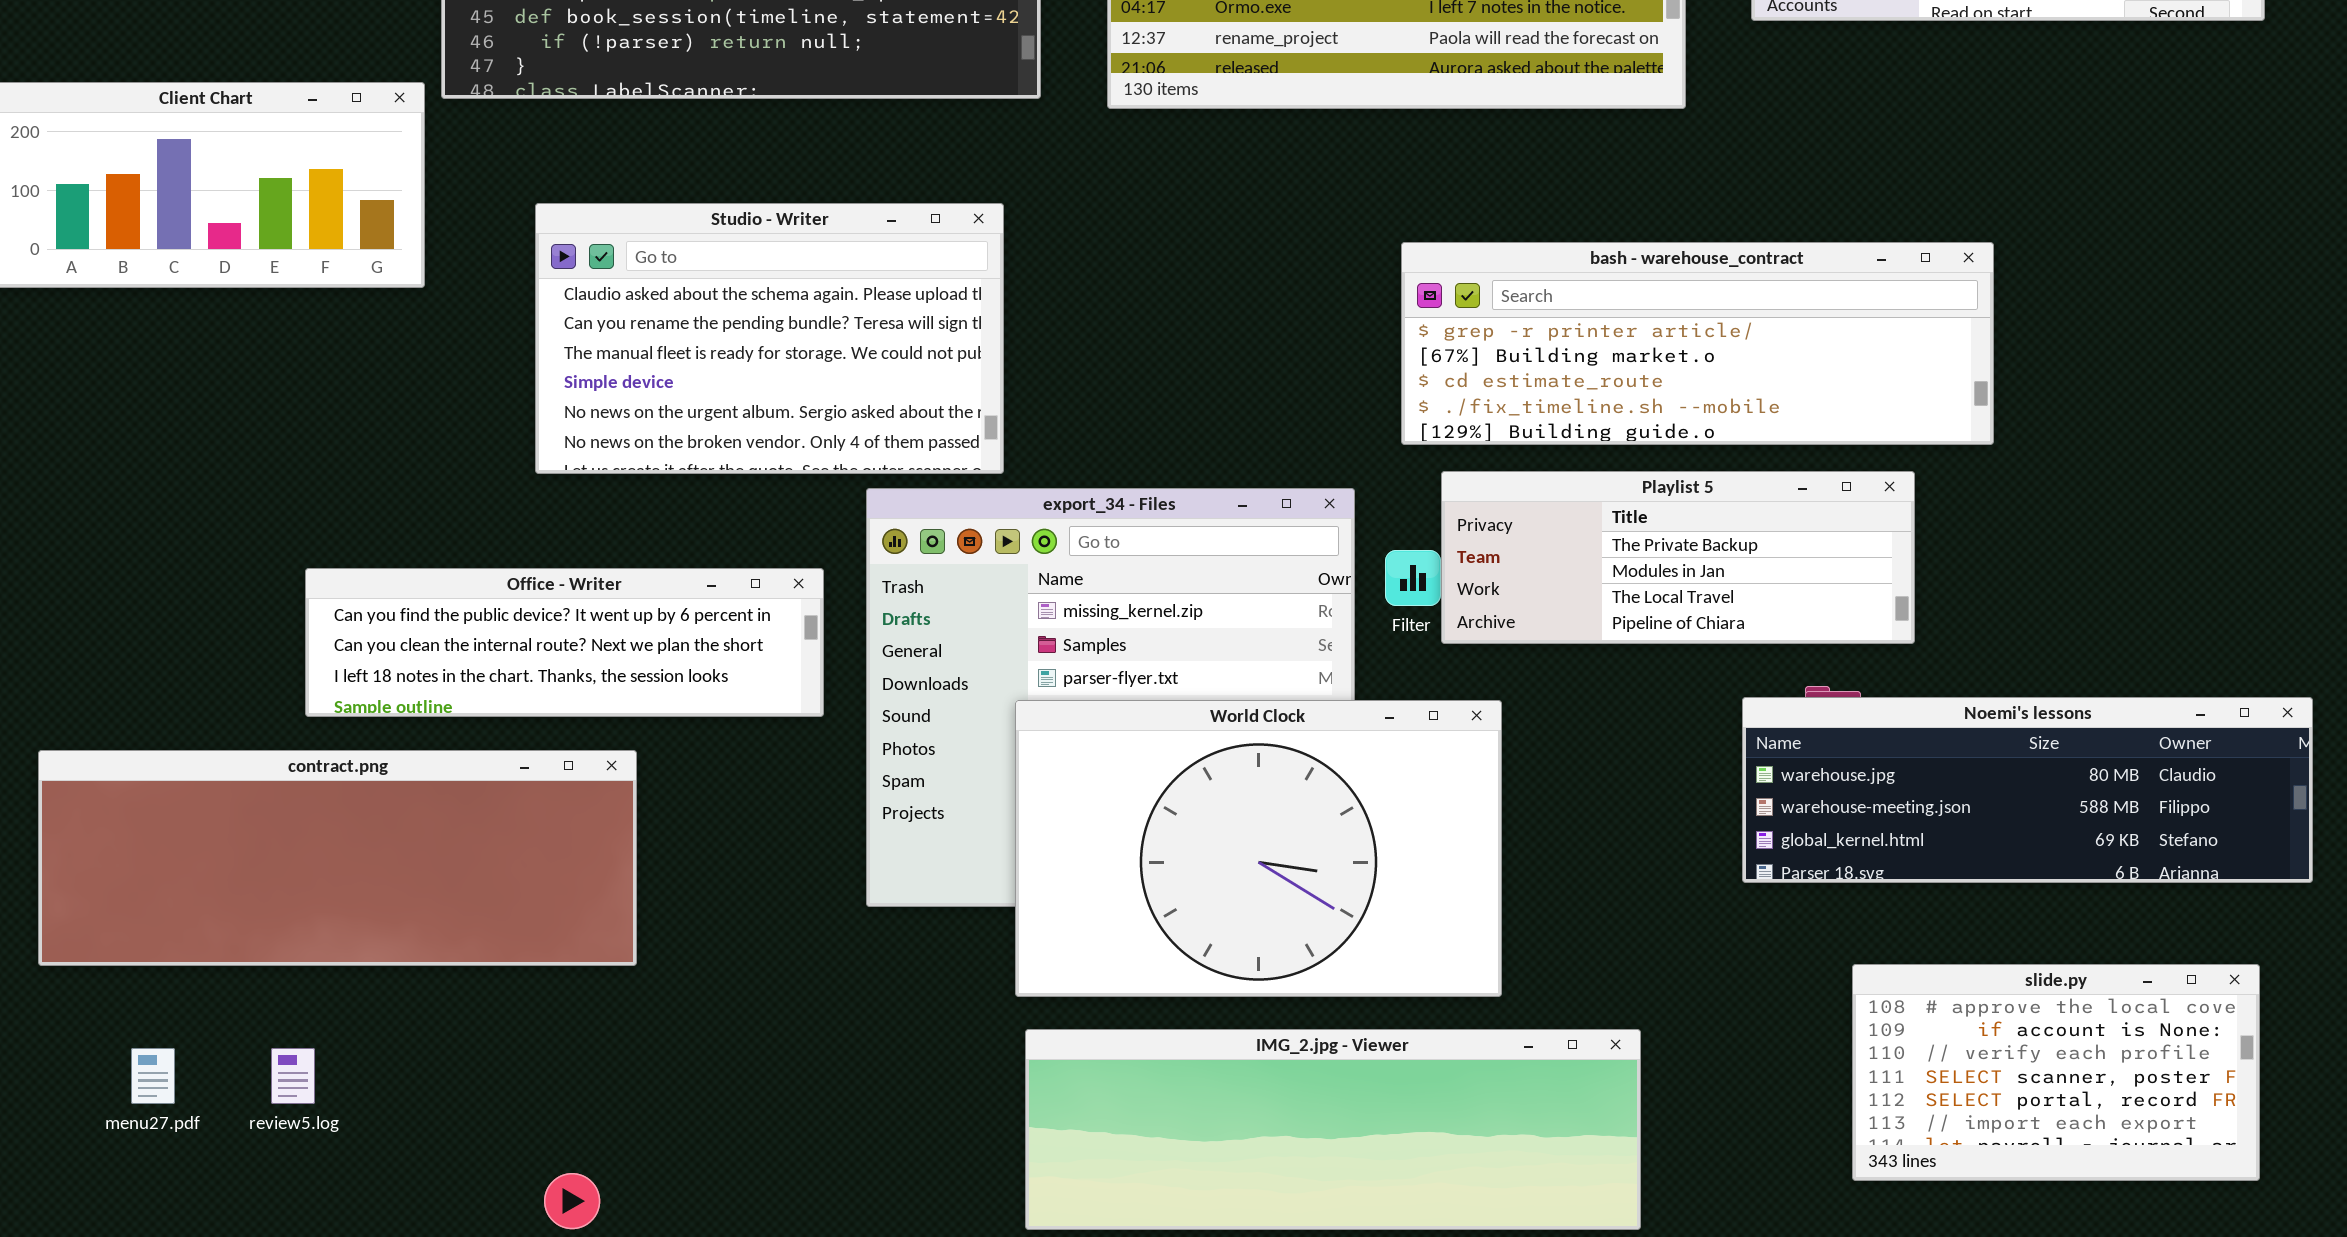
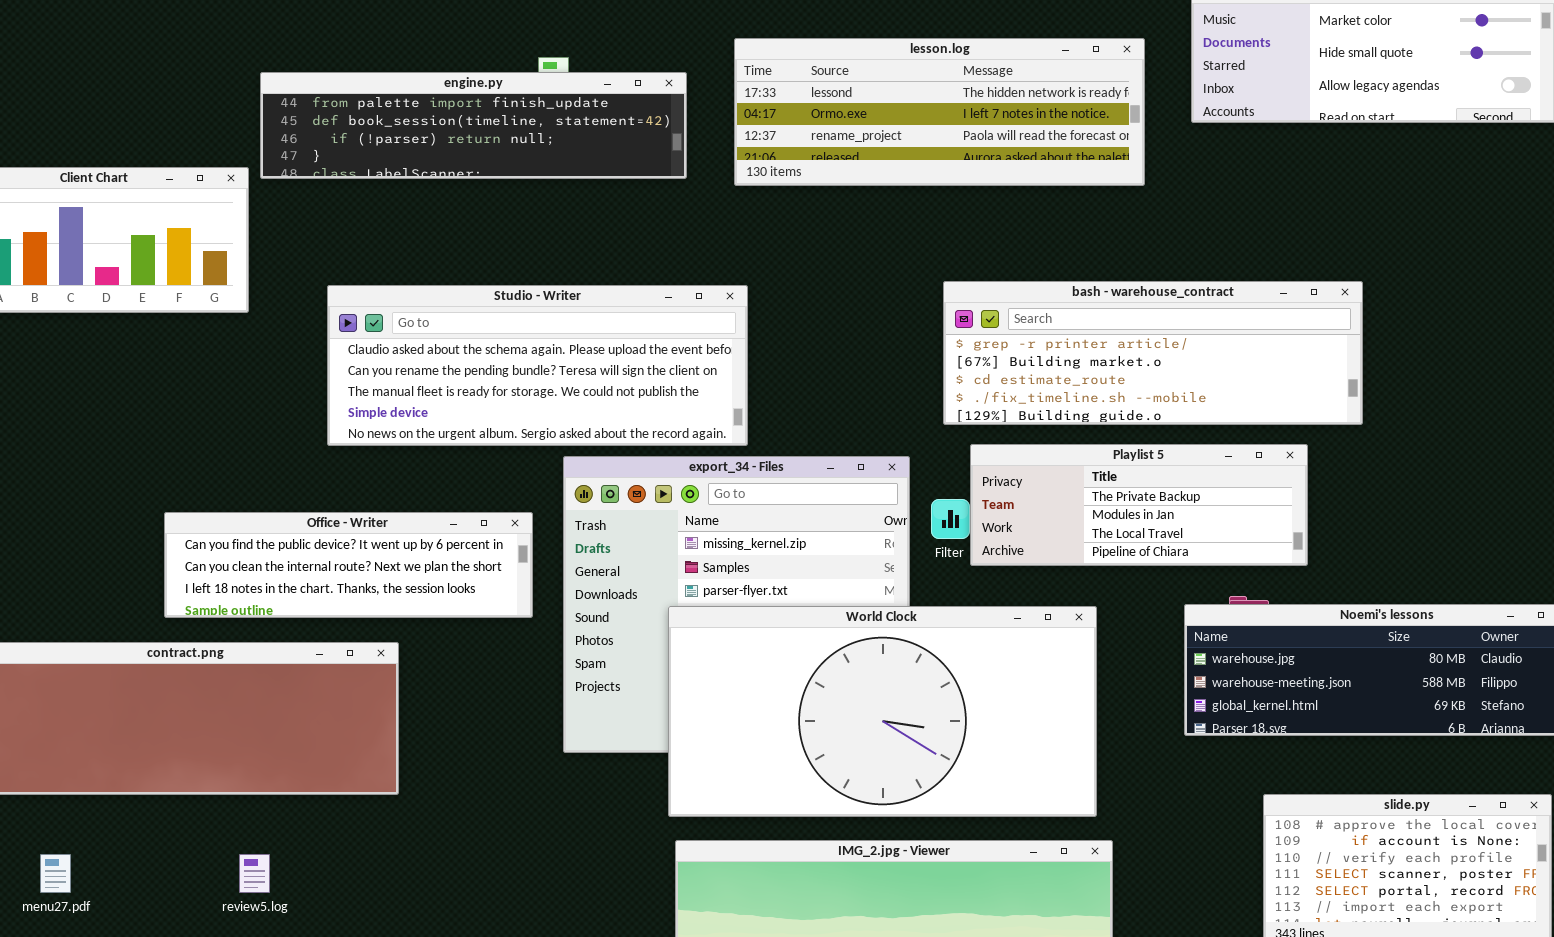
Studio - Writer: [535,203,1004,474] -> [327,285,748,446], resized
World Clock: [1015,700,1502,997] -> [668,606,1097,817], resized
review5.log: [271,1048,315,1104] -> [239,854,270,893], moved

